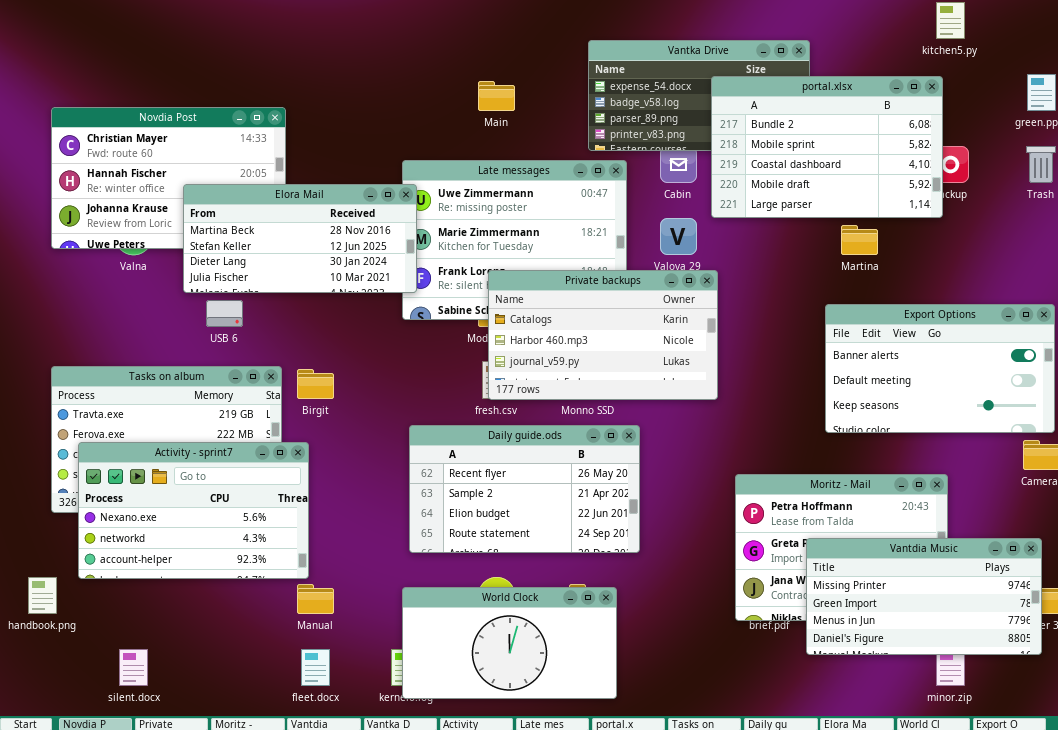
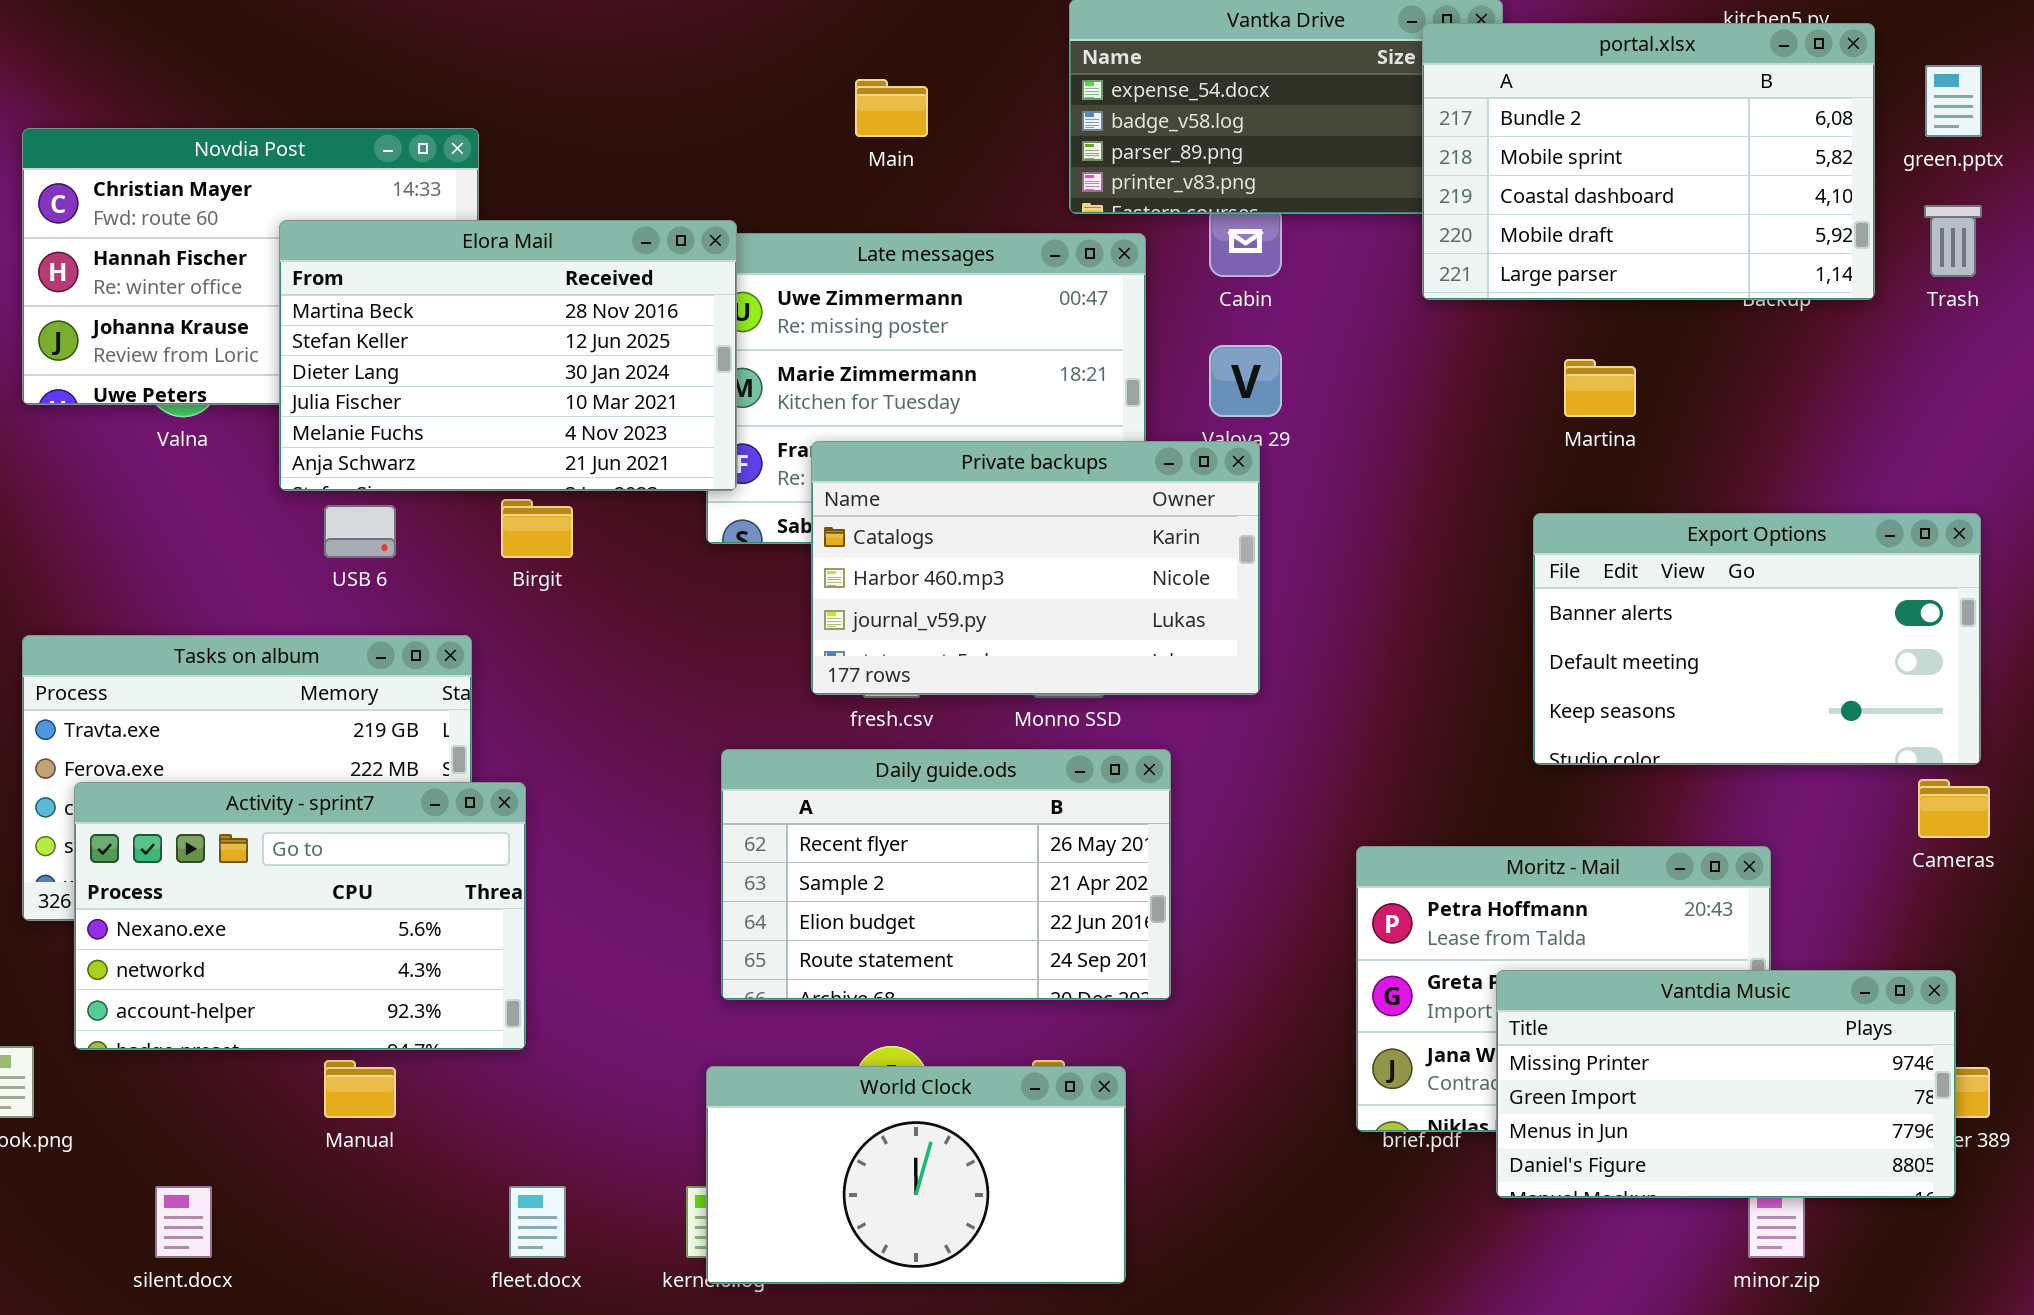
portal.xlsx: [711,76,943,218] -> [1422,23,1875,300], moved
Elora Mail: [183,184,417,293] -> [279,220,737,491], resized
Private backups: [488,270,718,400] -> [811,441,1260,695], moved
Birgit: [297,369,334,399] -> [501,499,573,558], moved
Manual: [297,584,334,614] -> [324,1060,396,1118], moved

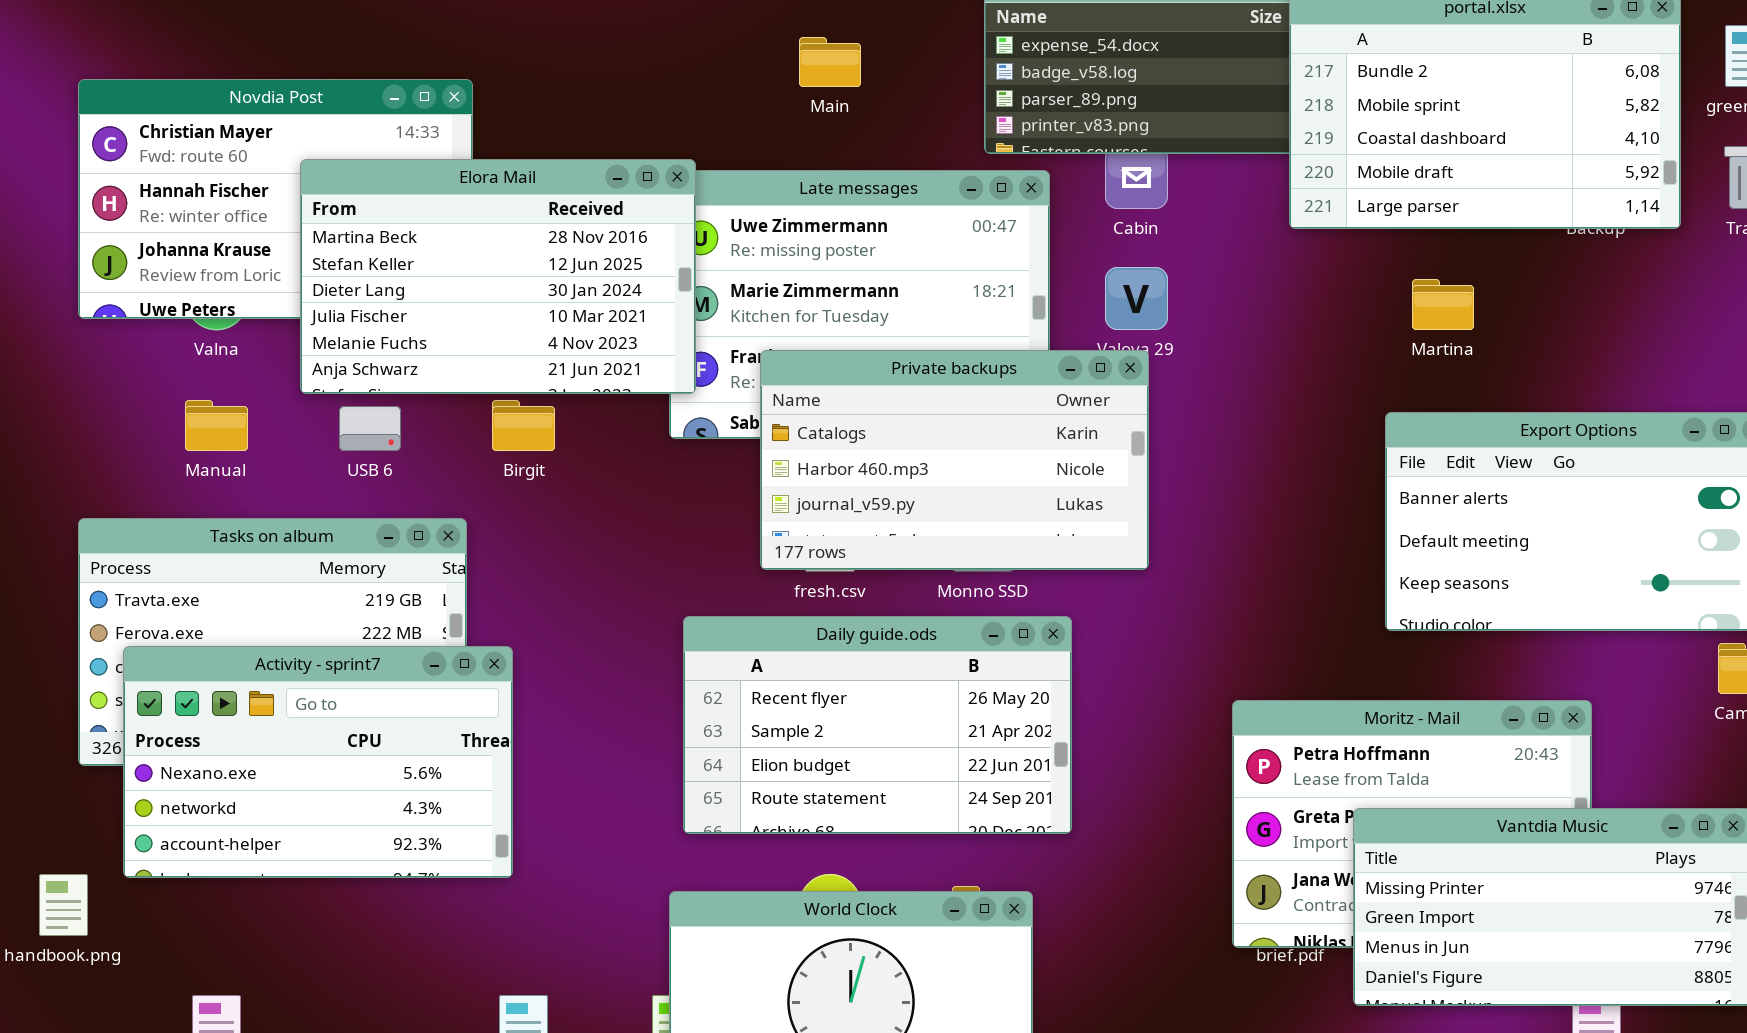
Manual: [324,1060,396,1118] -> [185,400,248,451], moved

